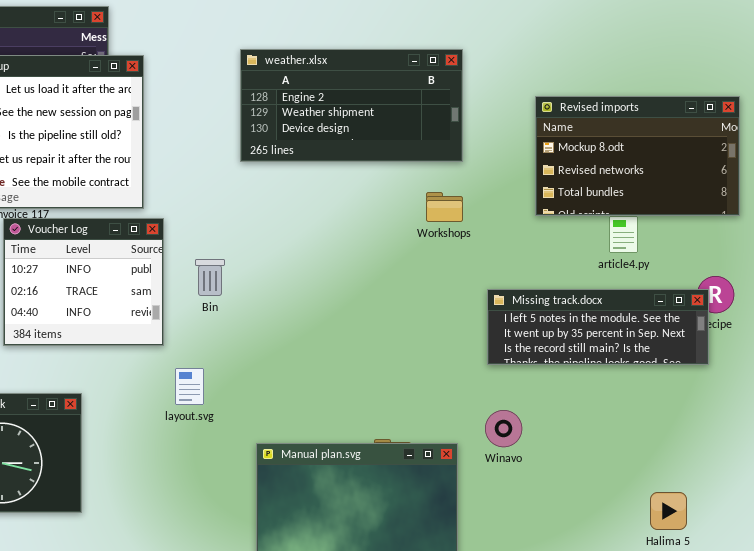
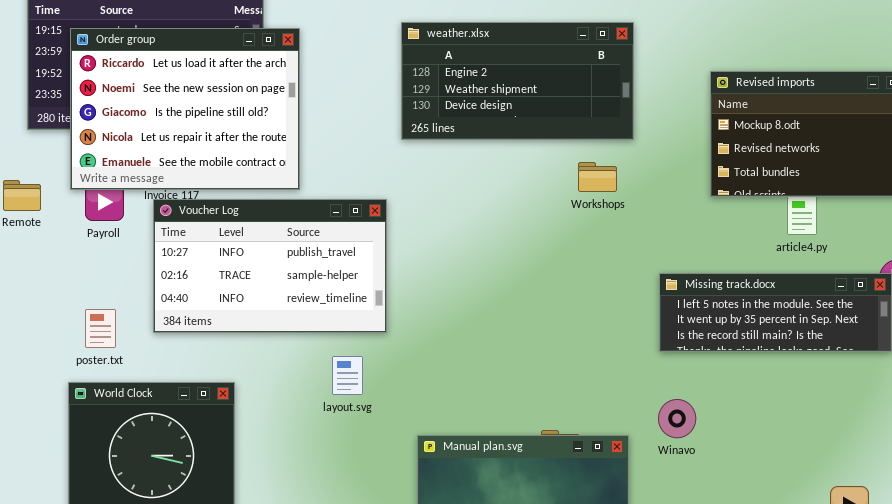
Workshops: [426,192,463,222] -> [578,162,617,192], moved
Voucher Log: [3,218,164,346] -> [153,199,387,333], resized

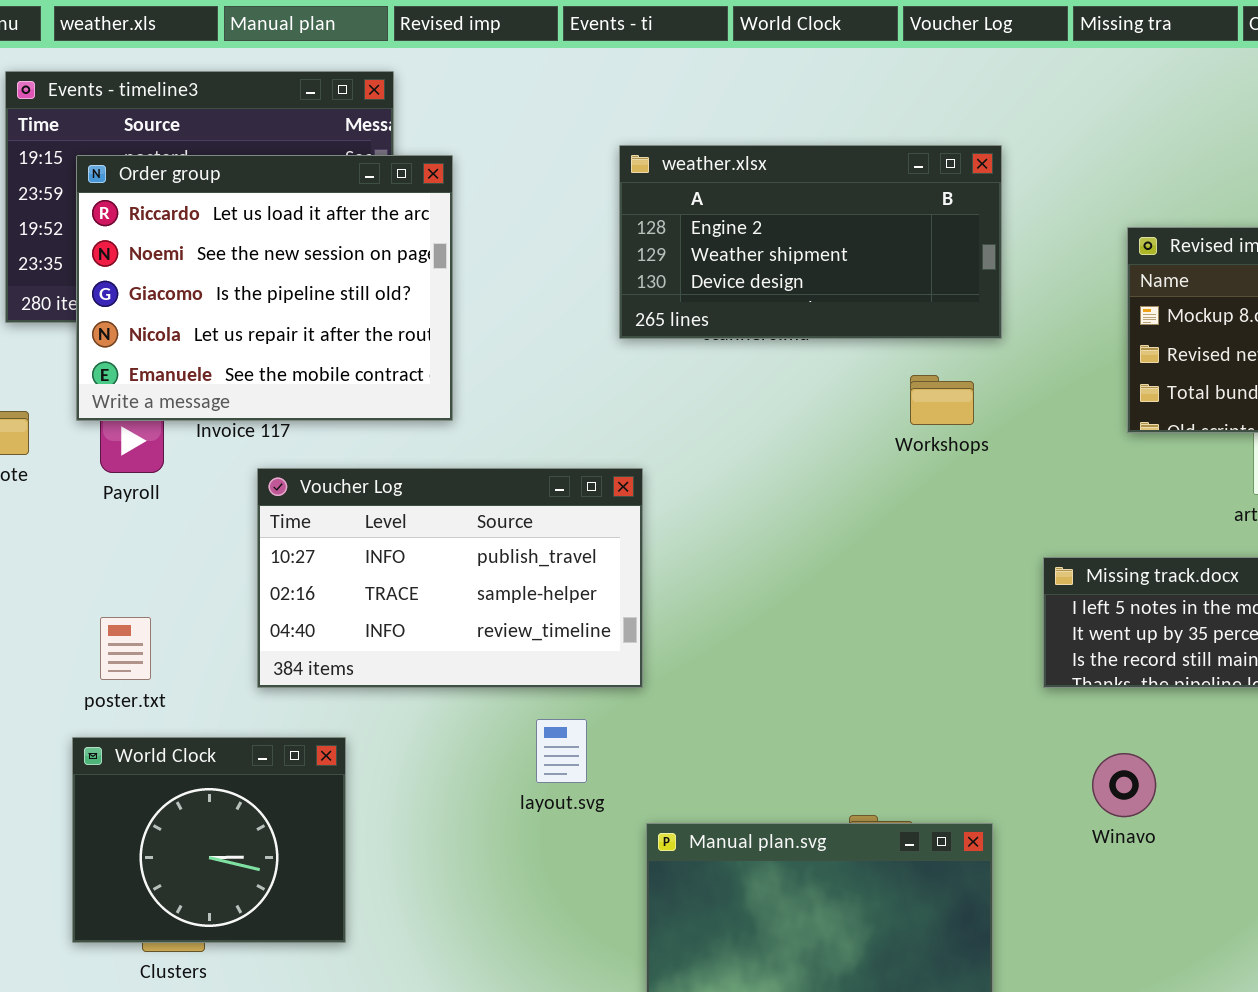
Voucher Log: [153,199,387,333] -> [257,468,643,688], moved
layout.svg: [332,356,363,395] -> [536,719,587,783], moved
Winavo: [658,399,696,438] -> [1092,753,1156,817], moved

